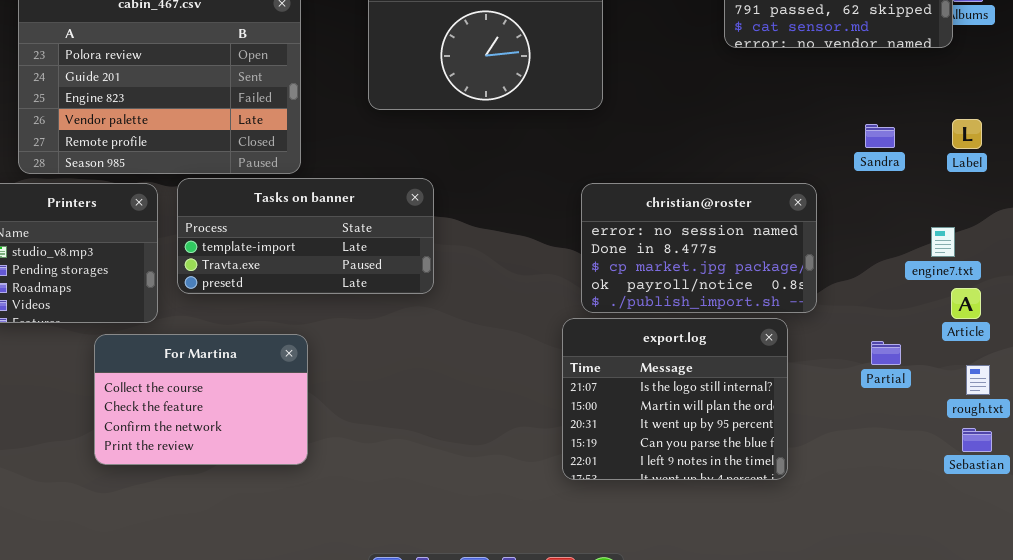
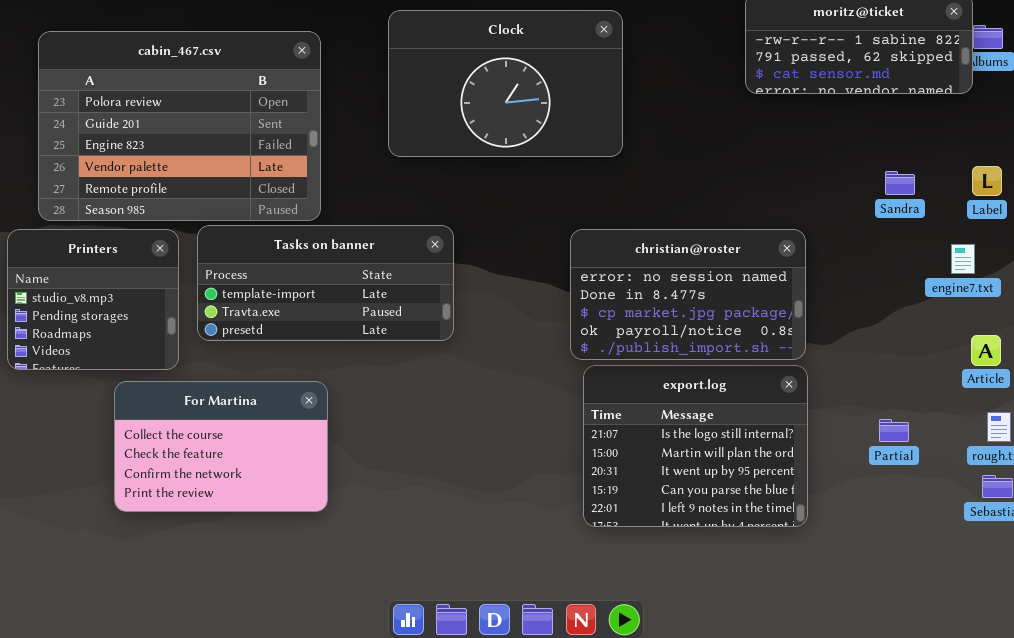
christian@roster: [581,183,817,313] -> [570,229,806,360], moved
engine7.txt: [931,227,955,257] -> [951,244,975,274], moved
Partial: [871,341,901,365] -> [879,419,909,442], moved

